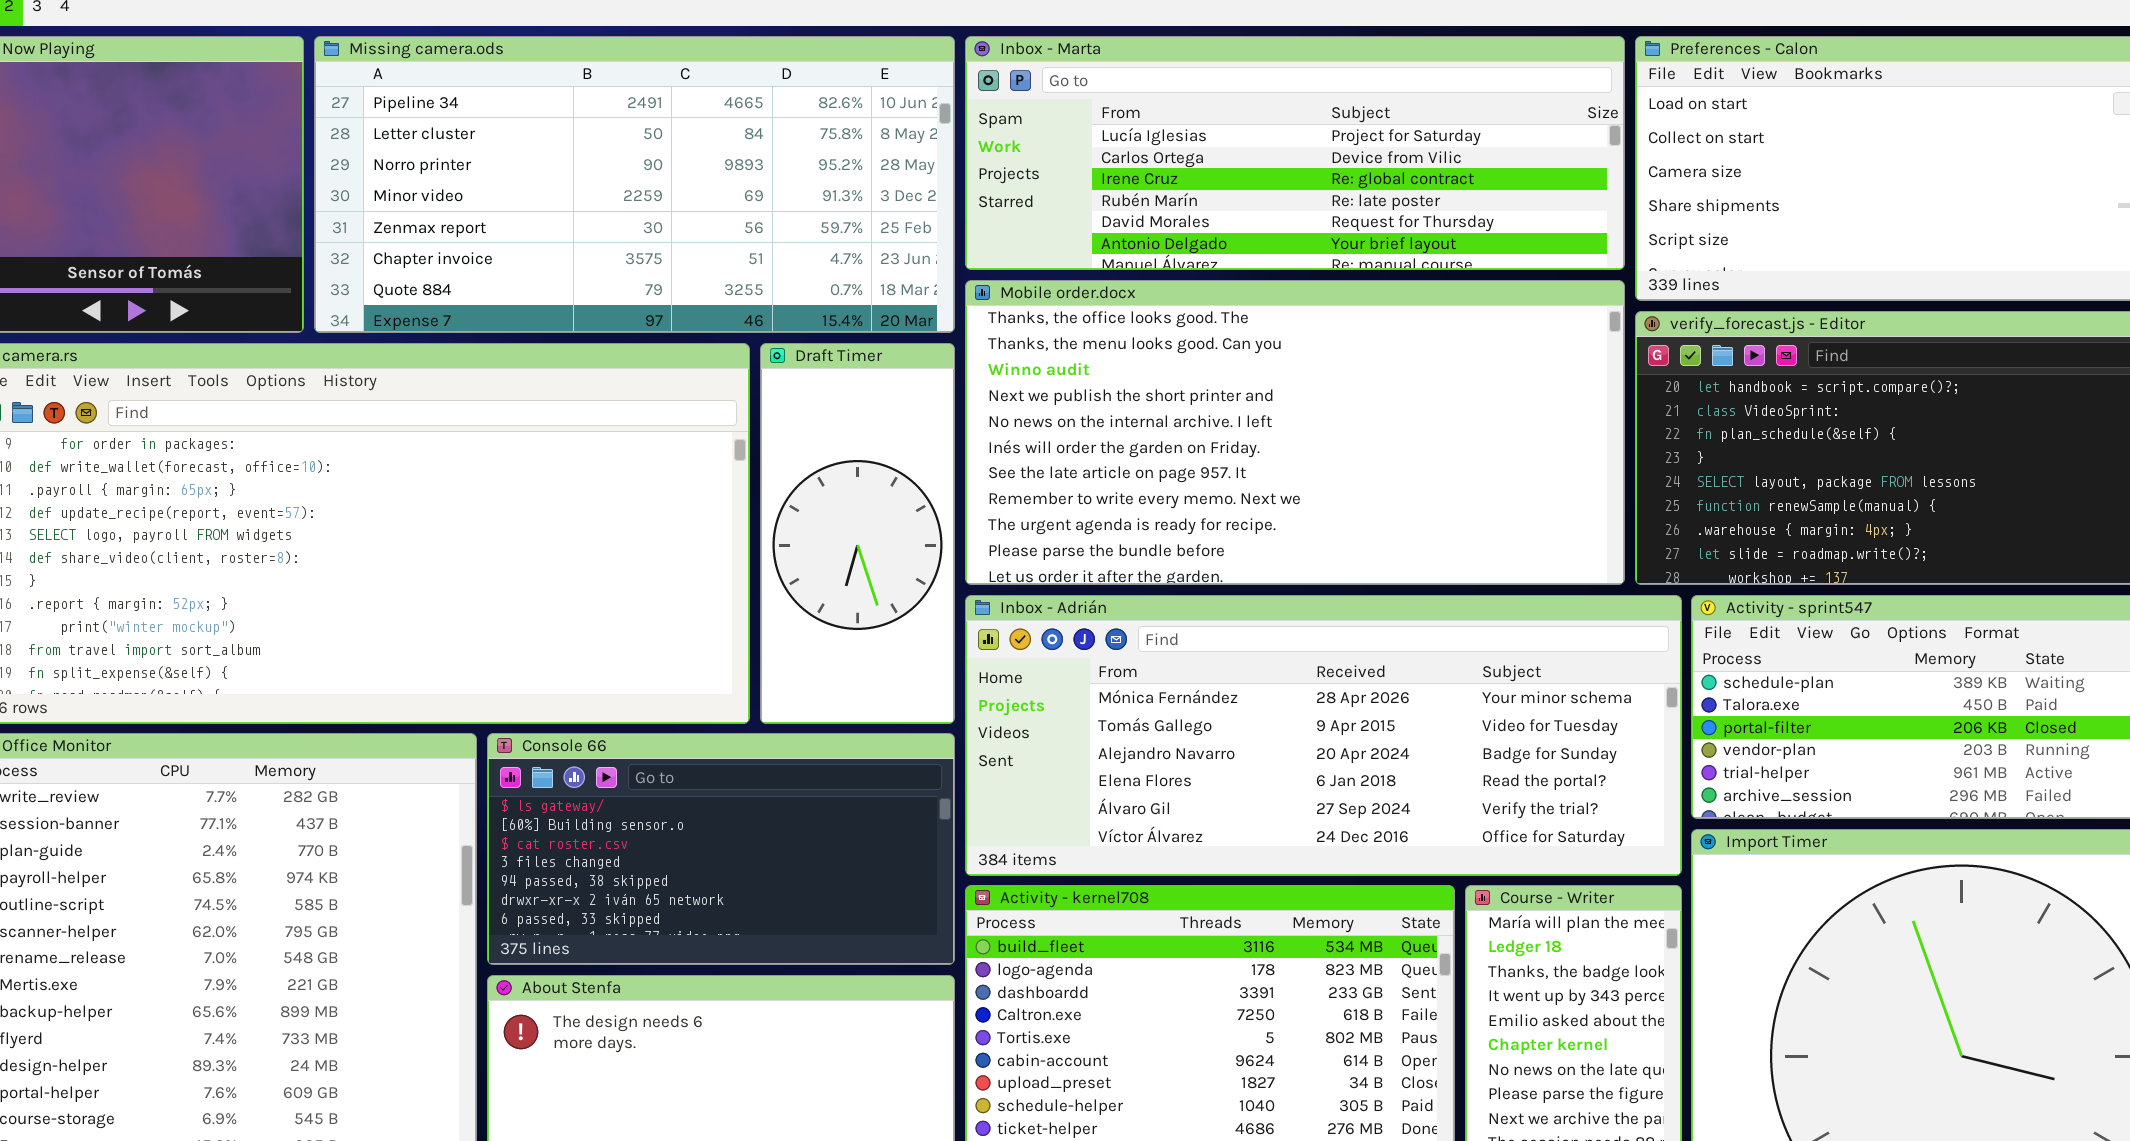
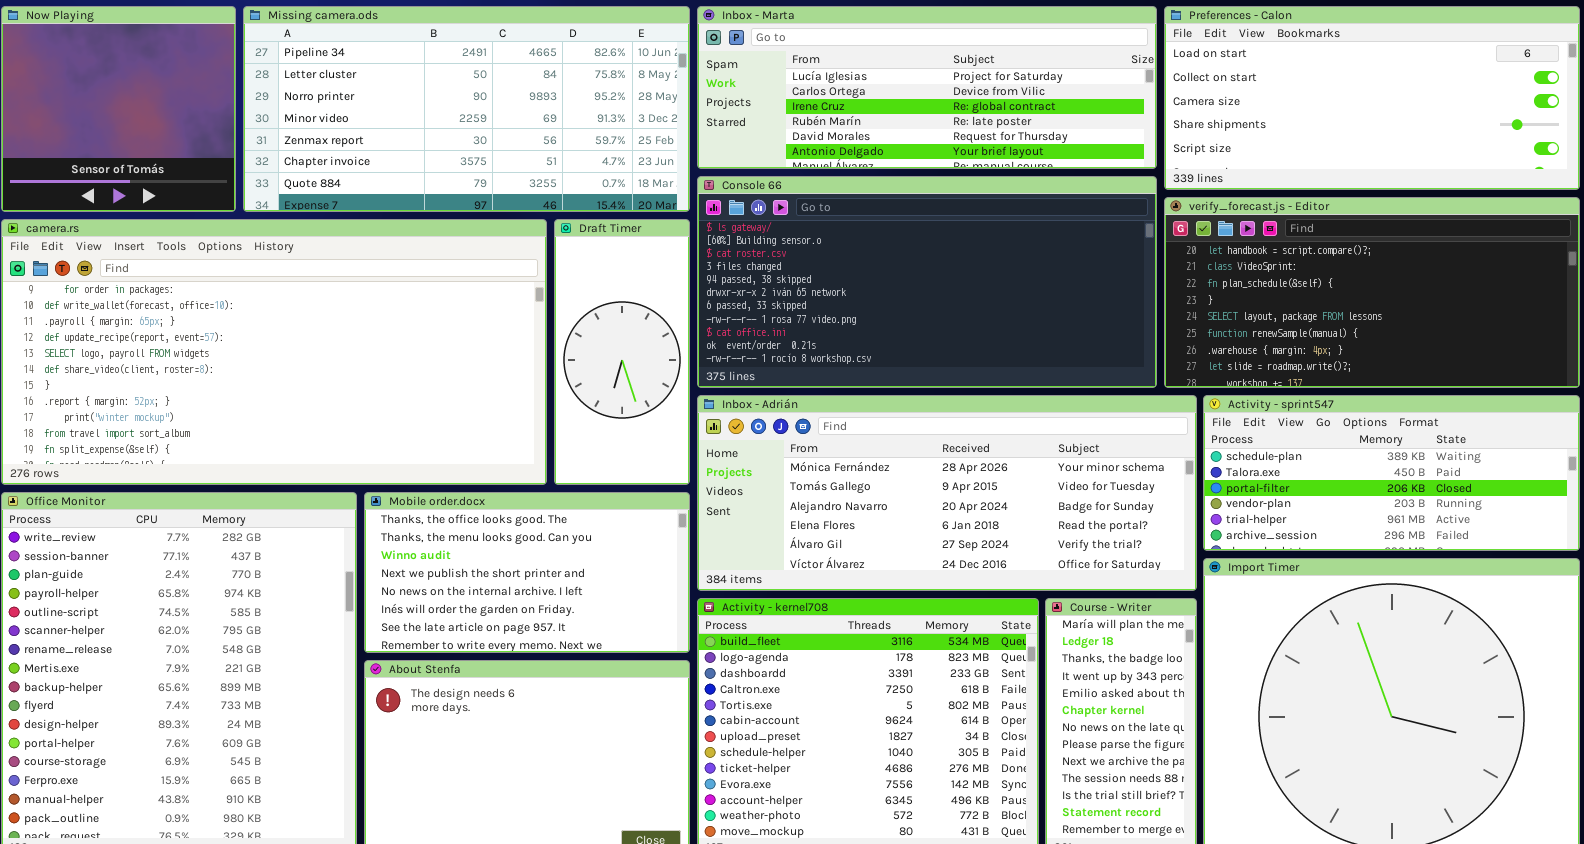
Mobile order.docx: [965,280,1625,585] -> [364,492,690,653], moved, resized
Console 66: [487,733,955,965] -> [697,176,1157,388], moved, resized

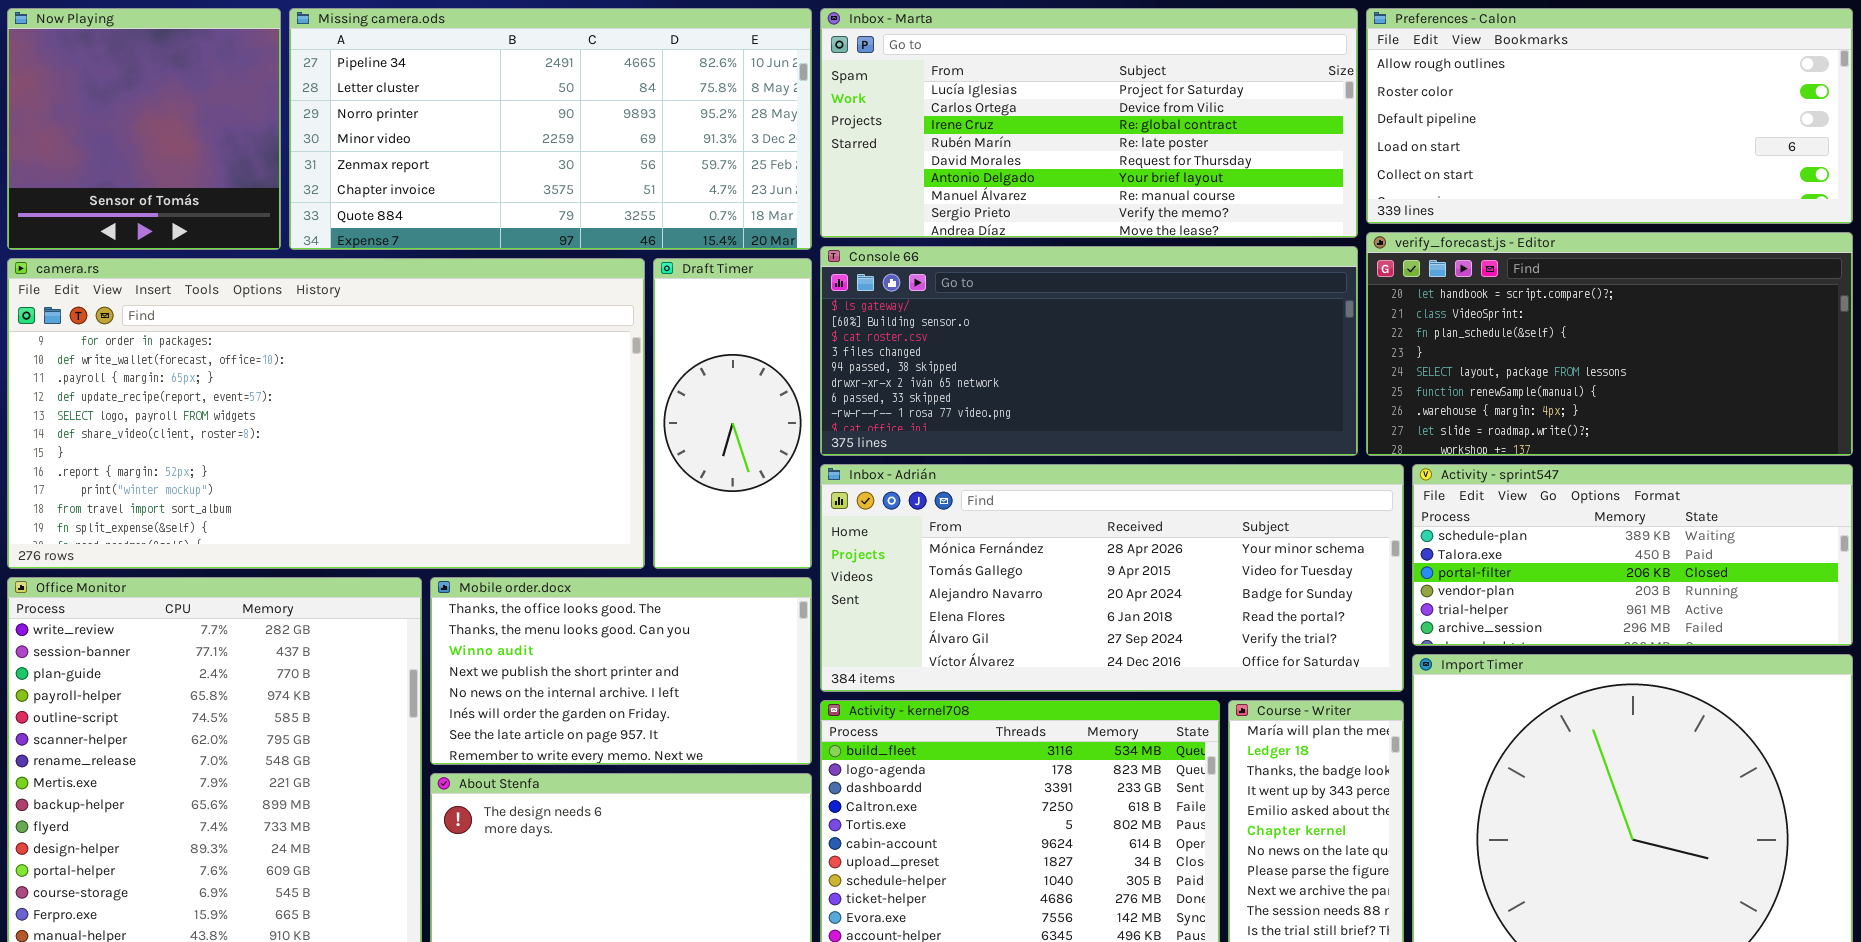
Inbox - Marta: [697,6,1157,169] -> [820,8,1358,238], resized
Preferences - Calon: [1164,6,1580,190] -> [1366,8,1853,224], scrolled up 3 rows
Console 66: [697,176,1157,388] -> [820,246,1358,456], resized

